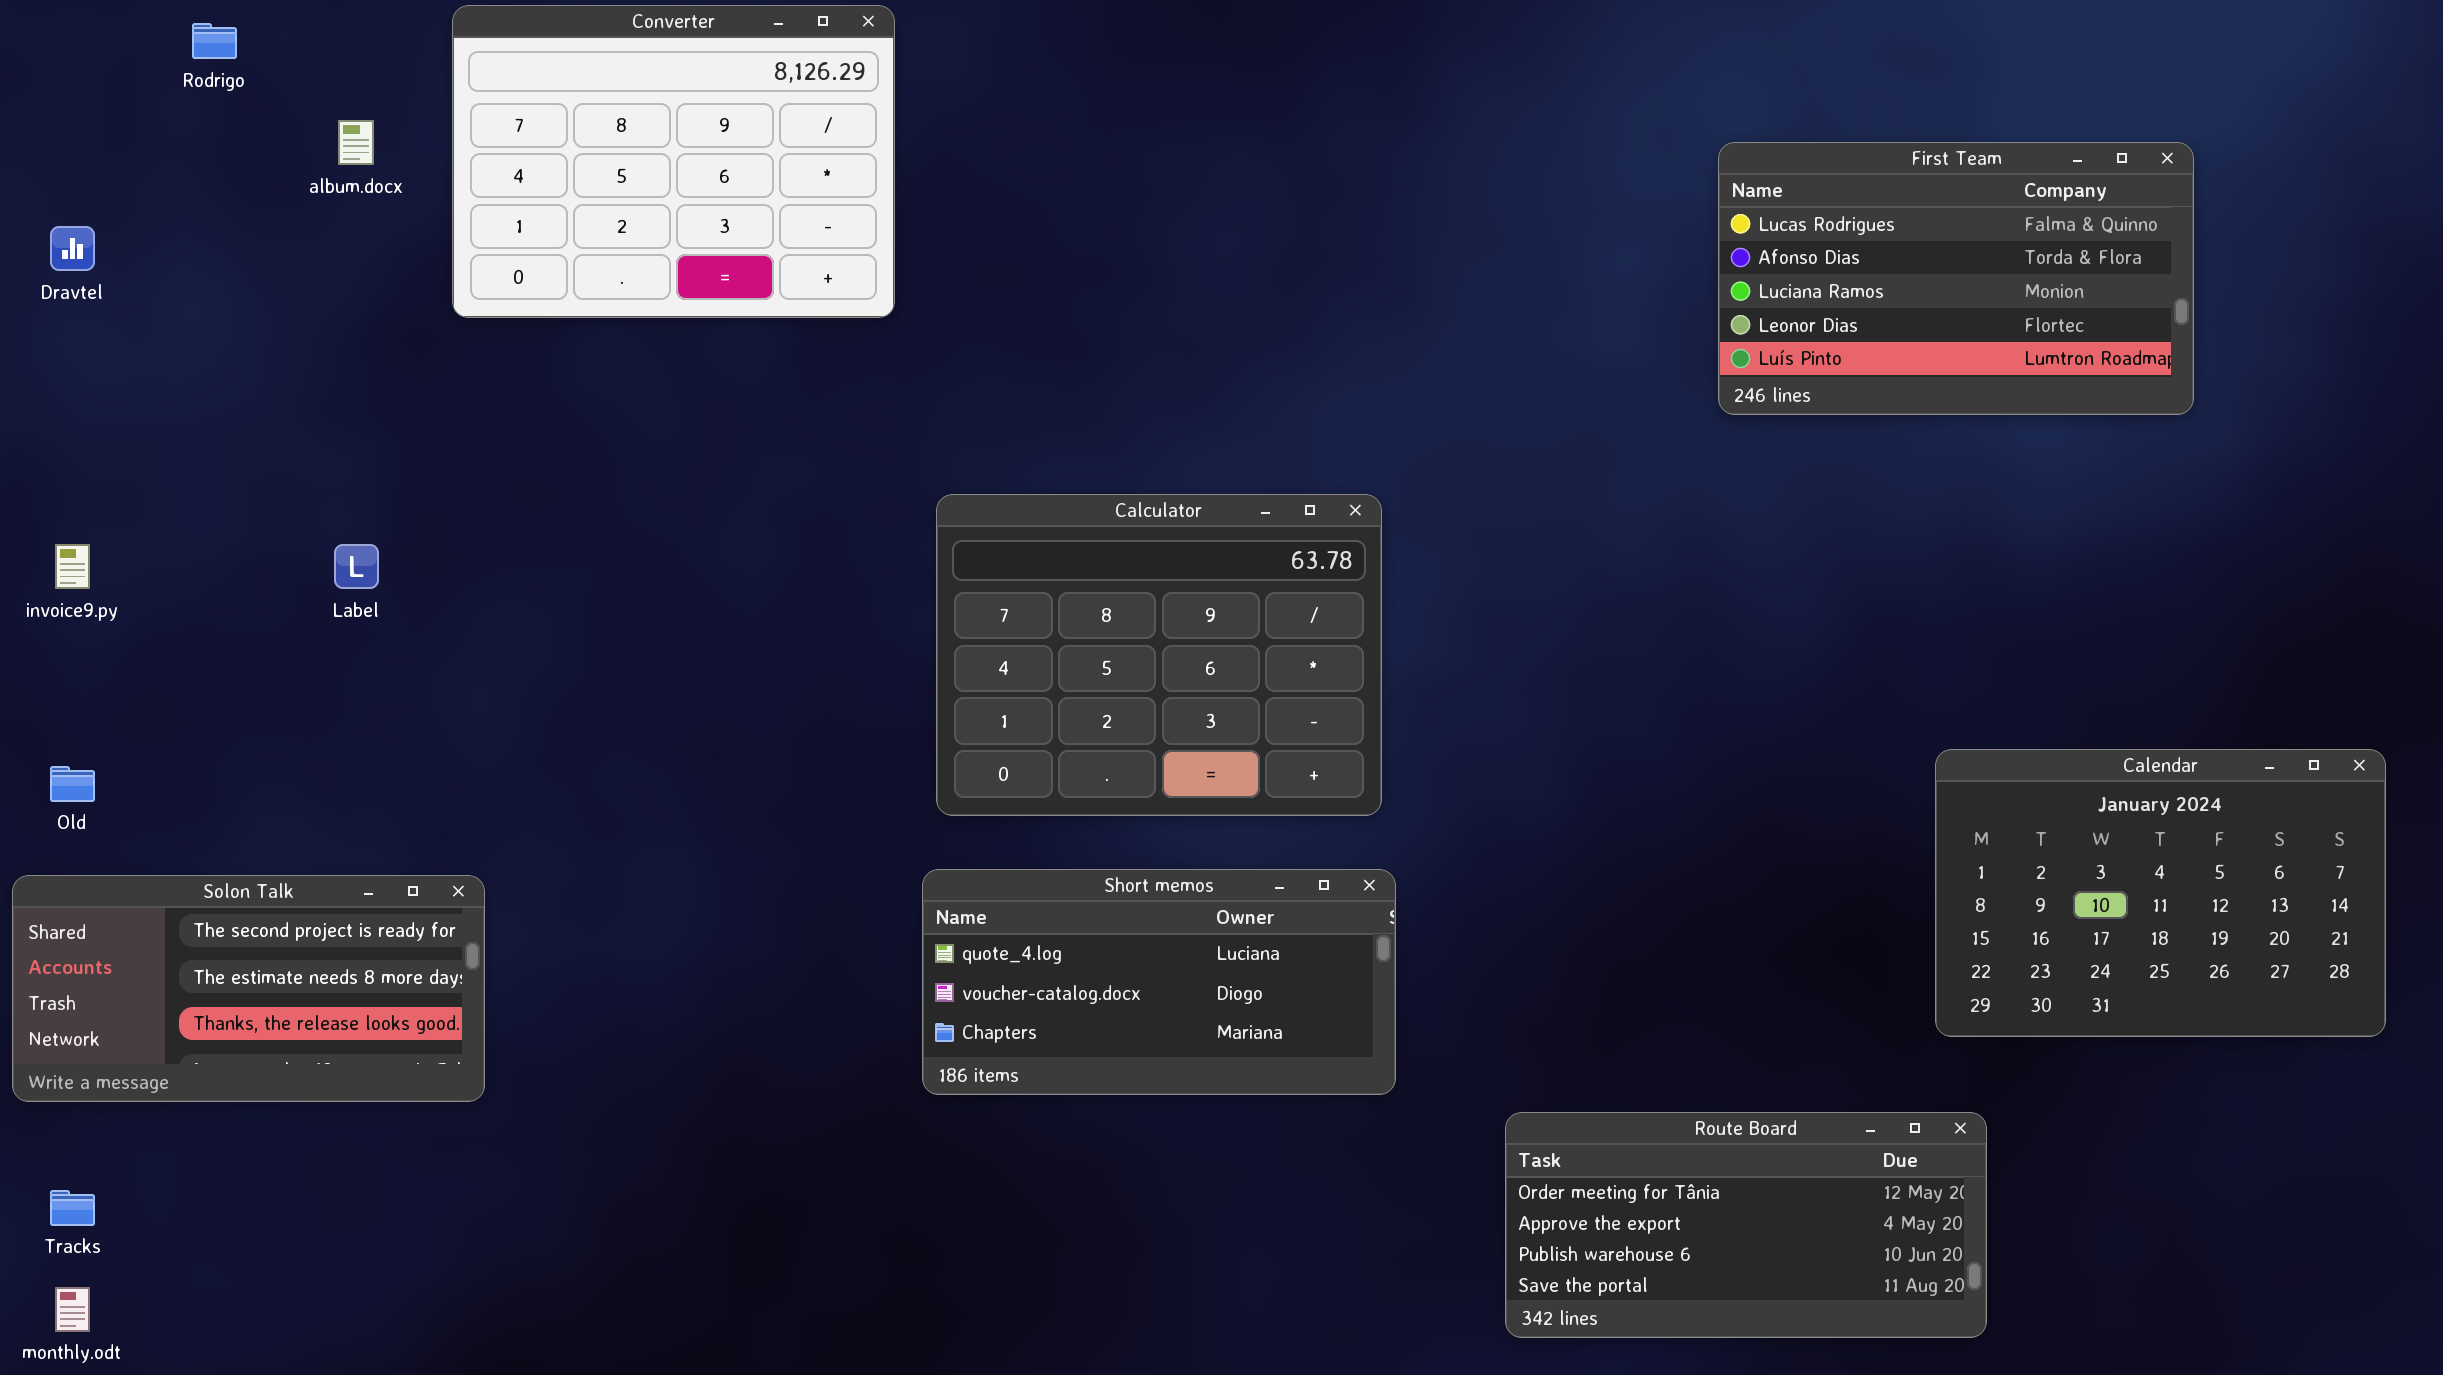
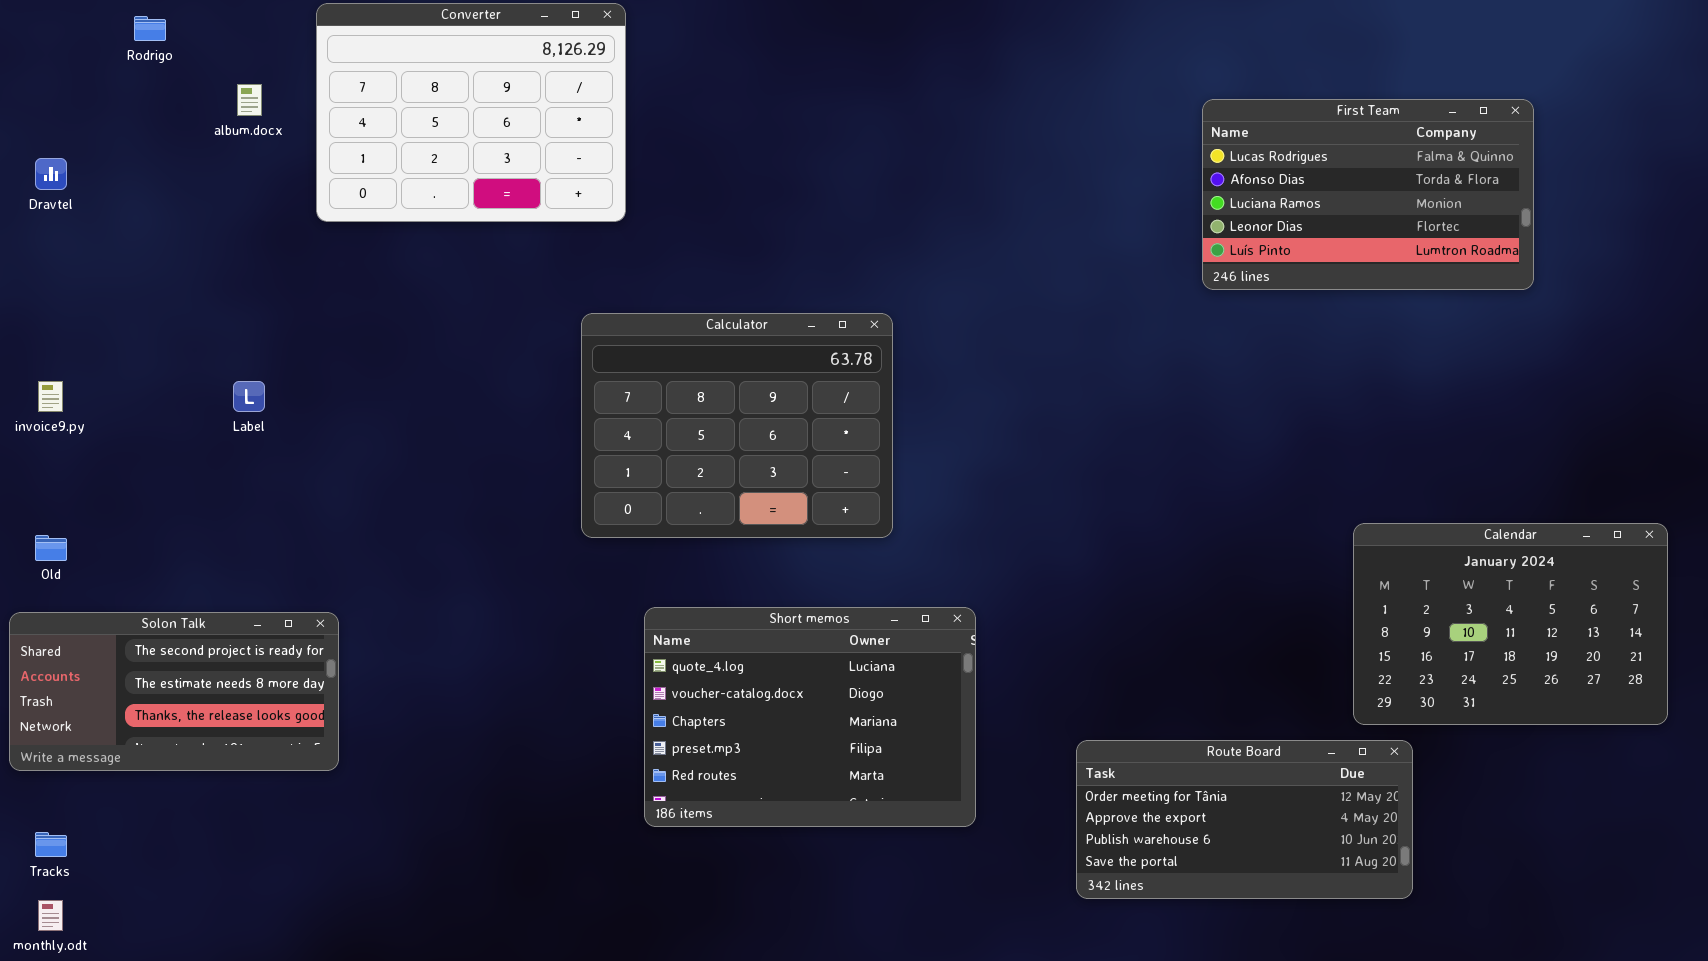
Calculator: [936,494,1382,816] -> [581,313,893,538], moved
Short memos: [922,869,1396,1095] -> [644,607,976,827], resized
Route Board: [1505,1112,1987,1338] -> [1076,740,1413,899], moved

